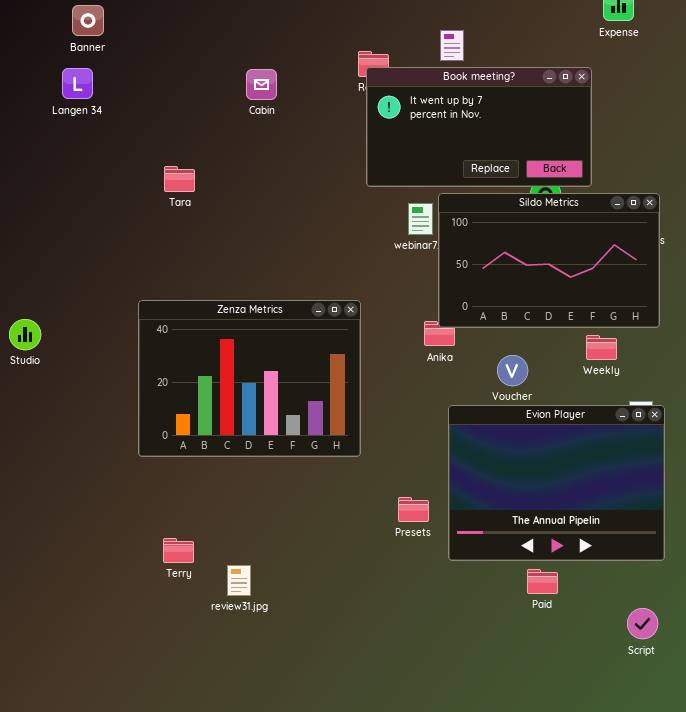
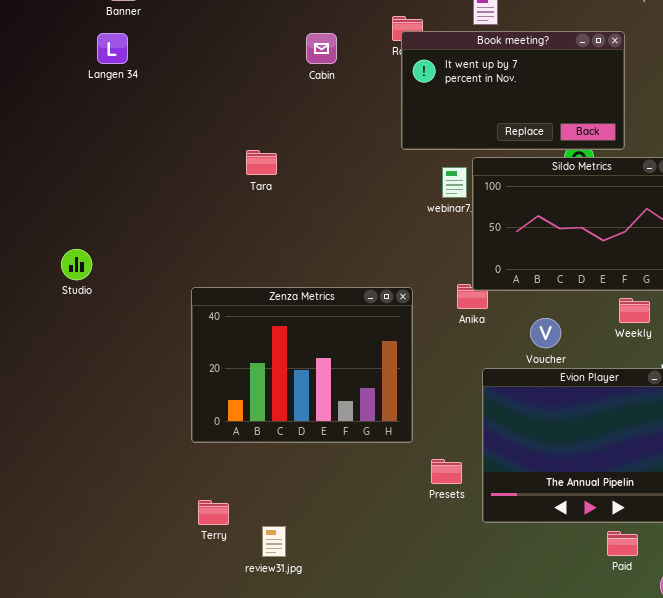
Cabin: [246,69,277,100] -> [306,33,337,64], moved
Tara: [164,166,195,192] -> [246,150,277,175], moved
Zenza Metrics: [138,300,361,457] -> [191,287,413,443], moved
Studio: [9,319,41,350] -> [61,249,92,280], moved
Paid: [527,569,558,594] -> [607,531,638,556], moved

